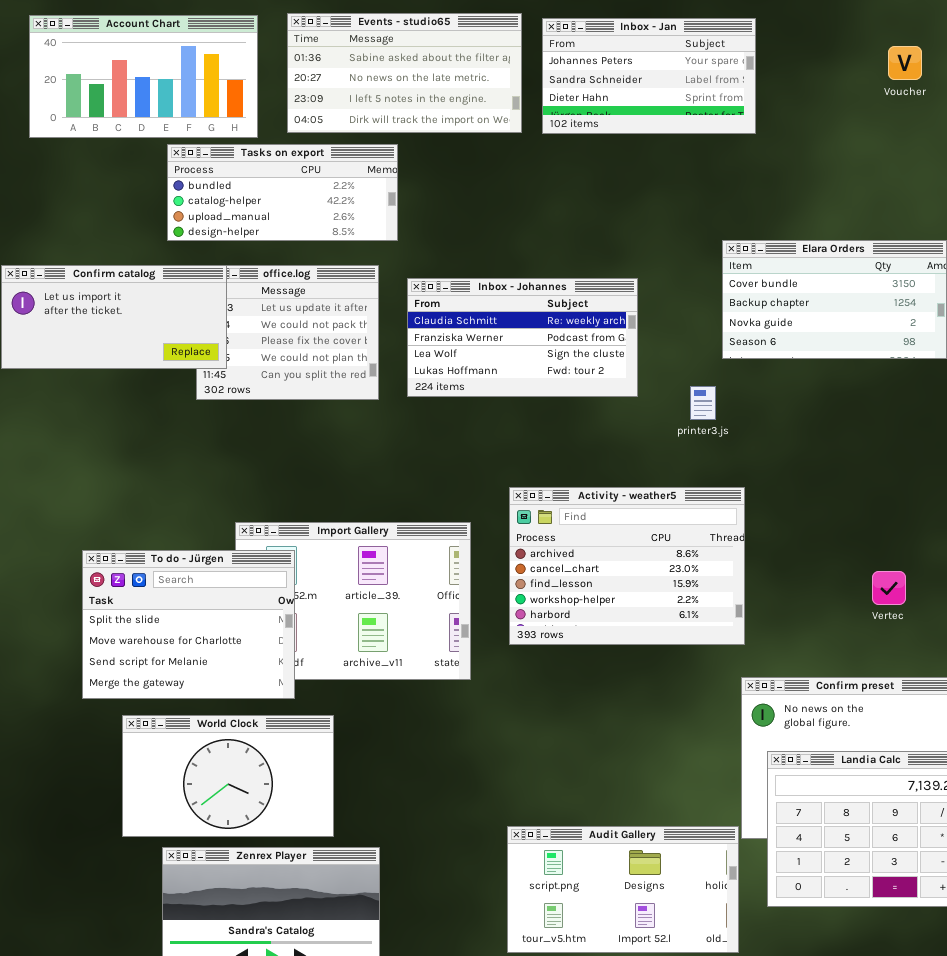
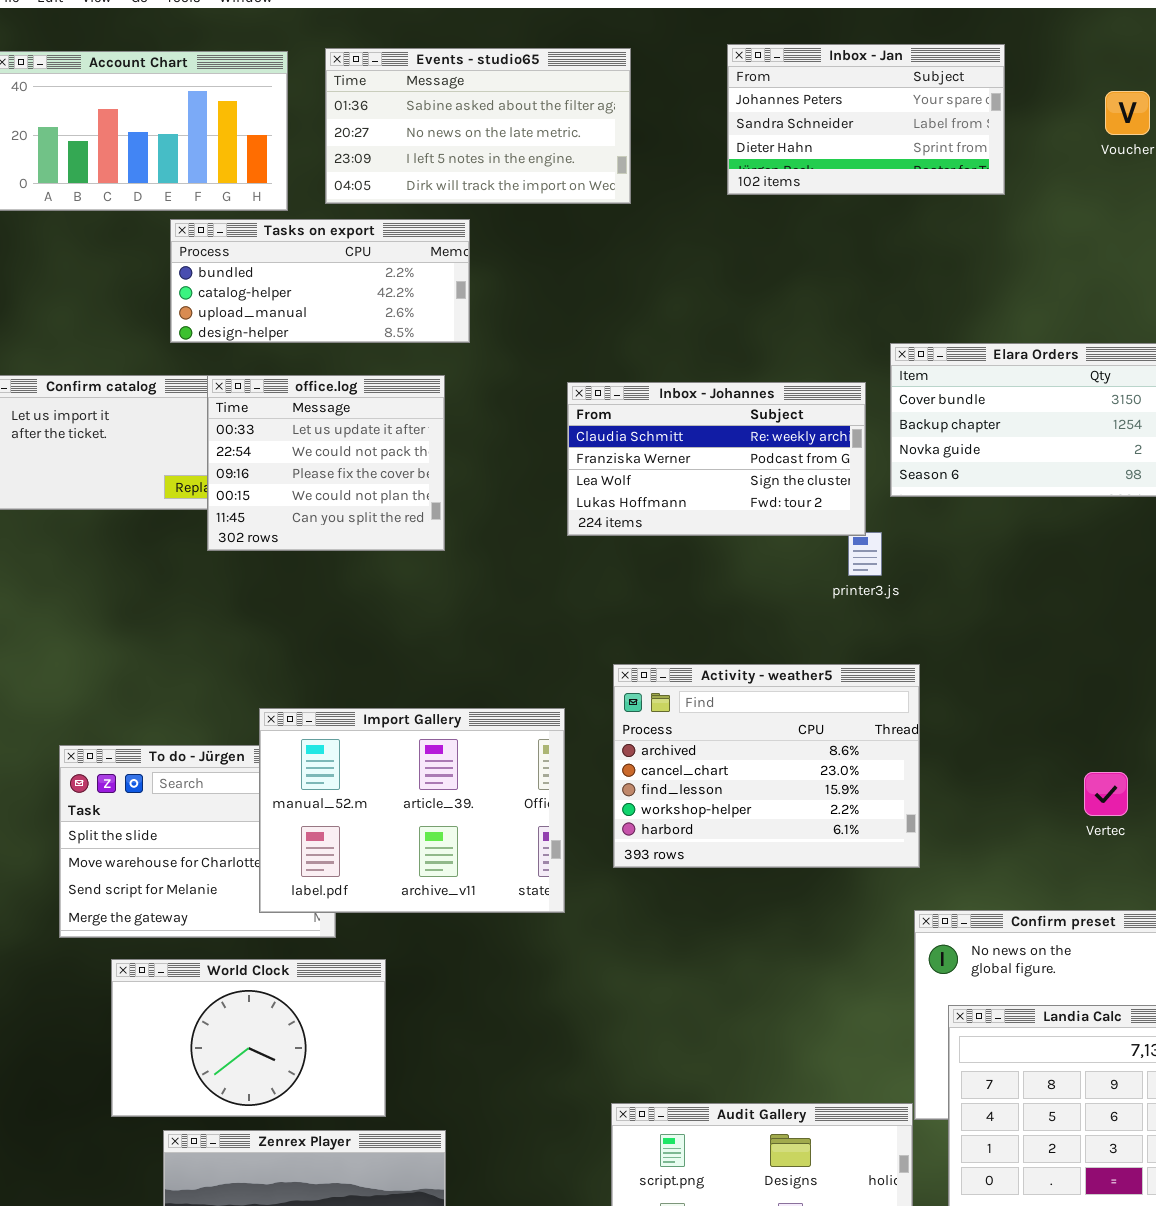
Inbox - Jan: [542,18,756,134] -> [727,44,1005,195], moved
office.log: [196,265,379,400] -> [207,375,445,551], raised
Inbox - Johannes: [407,278,638,397] -> [567,382,866,536], moved
Import Gallery: [235,522,471,680] -> [259,708,565,913], raised

